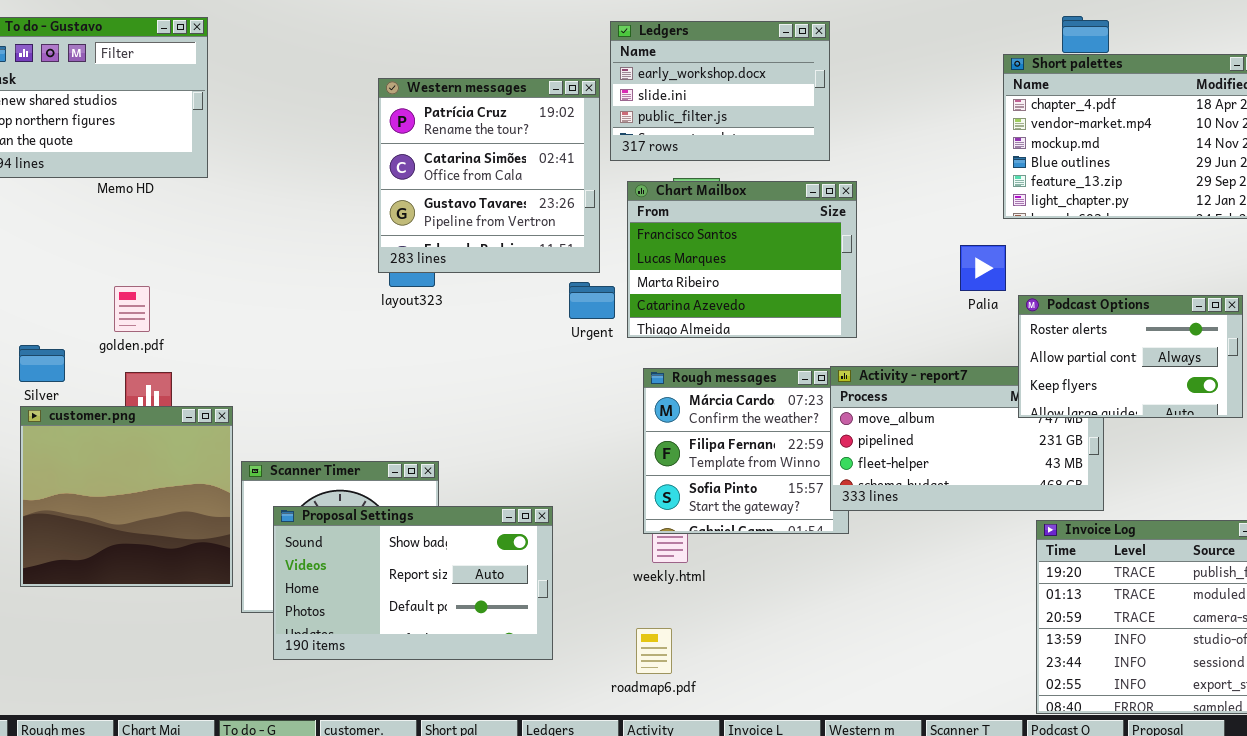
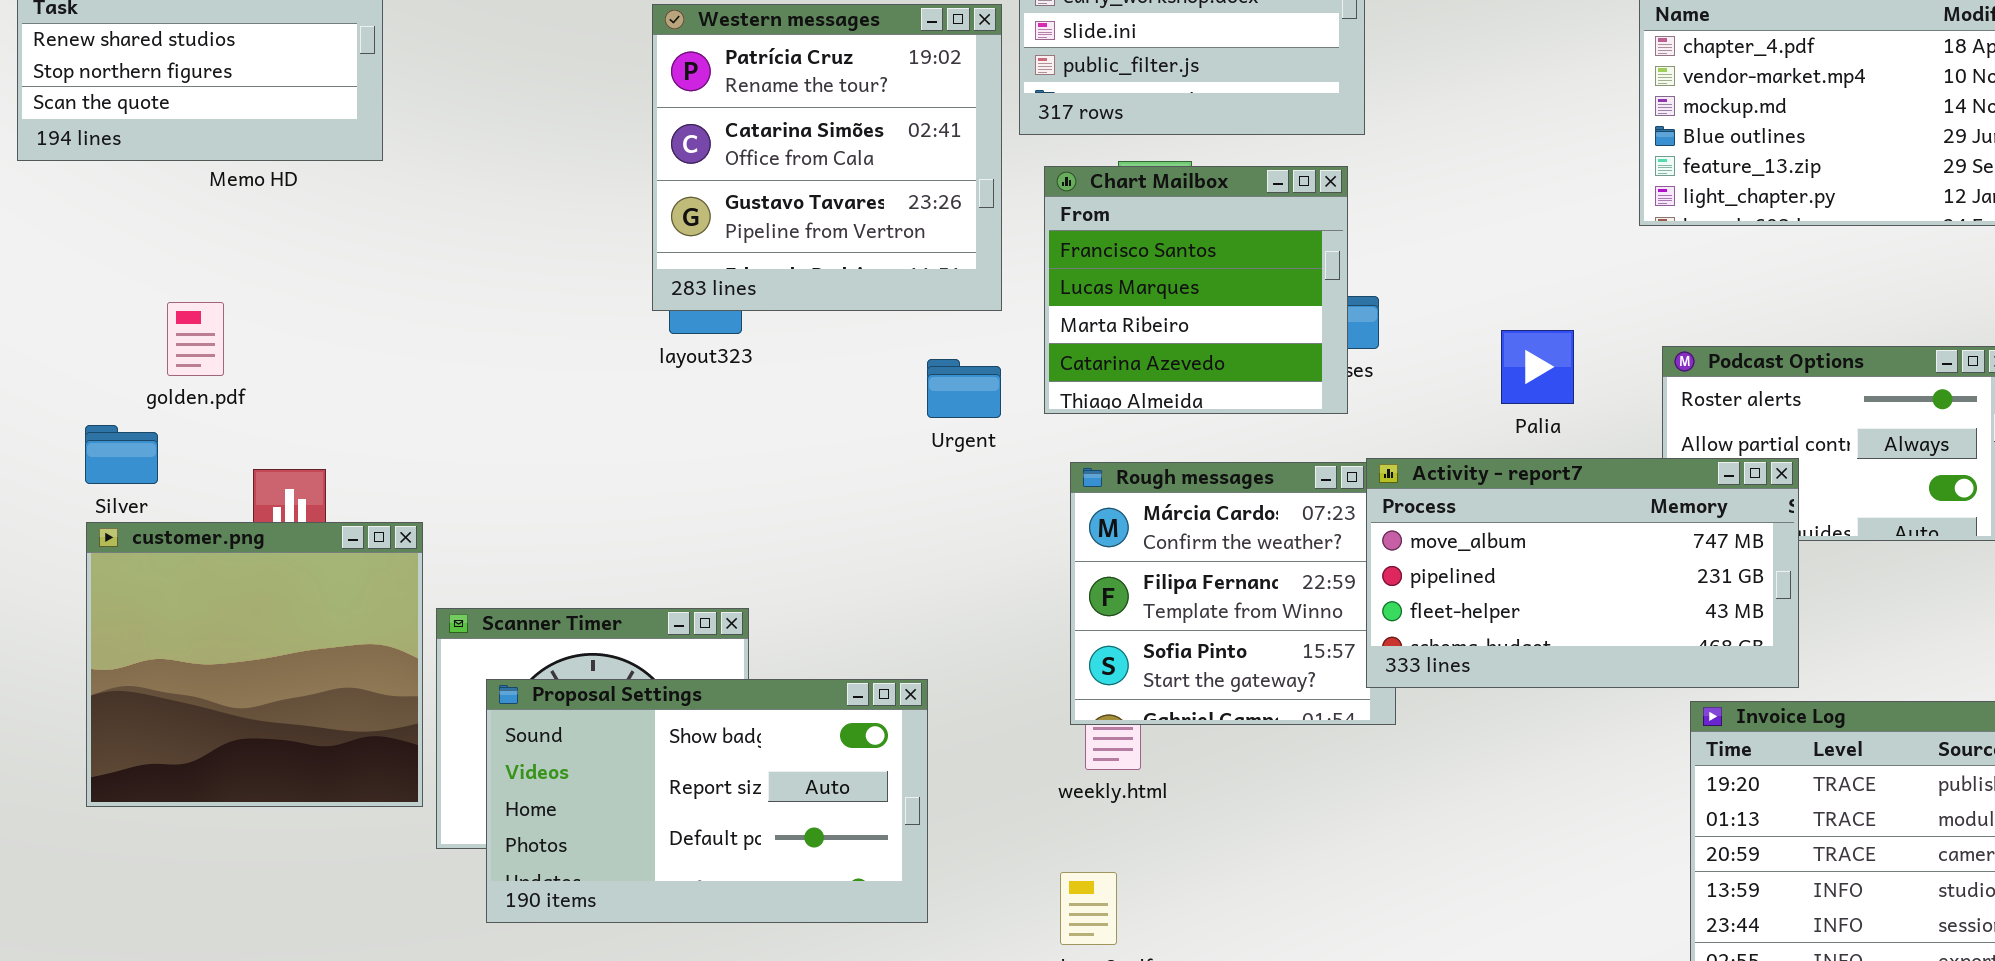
Chart Mailbox: [627,181,857,338] -> [1044,166,1348,414], resized
Palia: [960,245,1006,291] -> [1501,330,1574,404], moved
Urgent: [569,282,615,319] -> [927,359,1001,418], moved
golden.pdf: [114,286,150,332] -> [167,302,224,376], moved
Activity - report7: [830,366,1104,511] -> [1366,458,1799,688], raised

